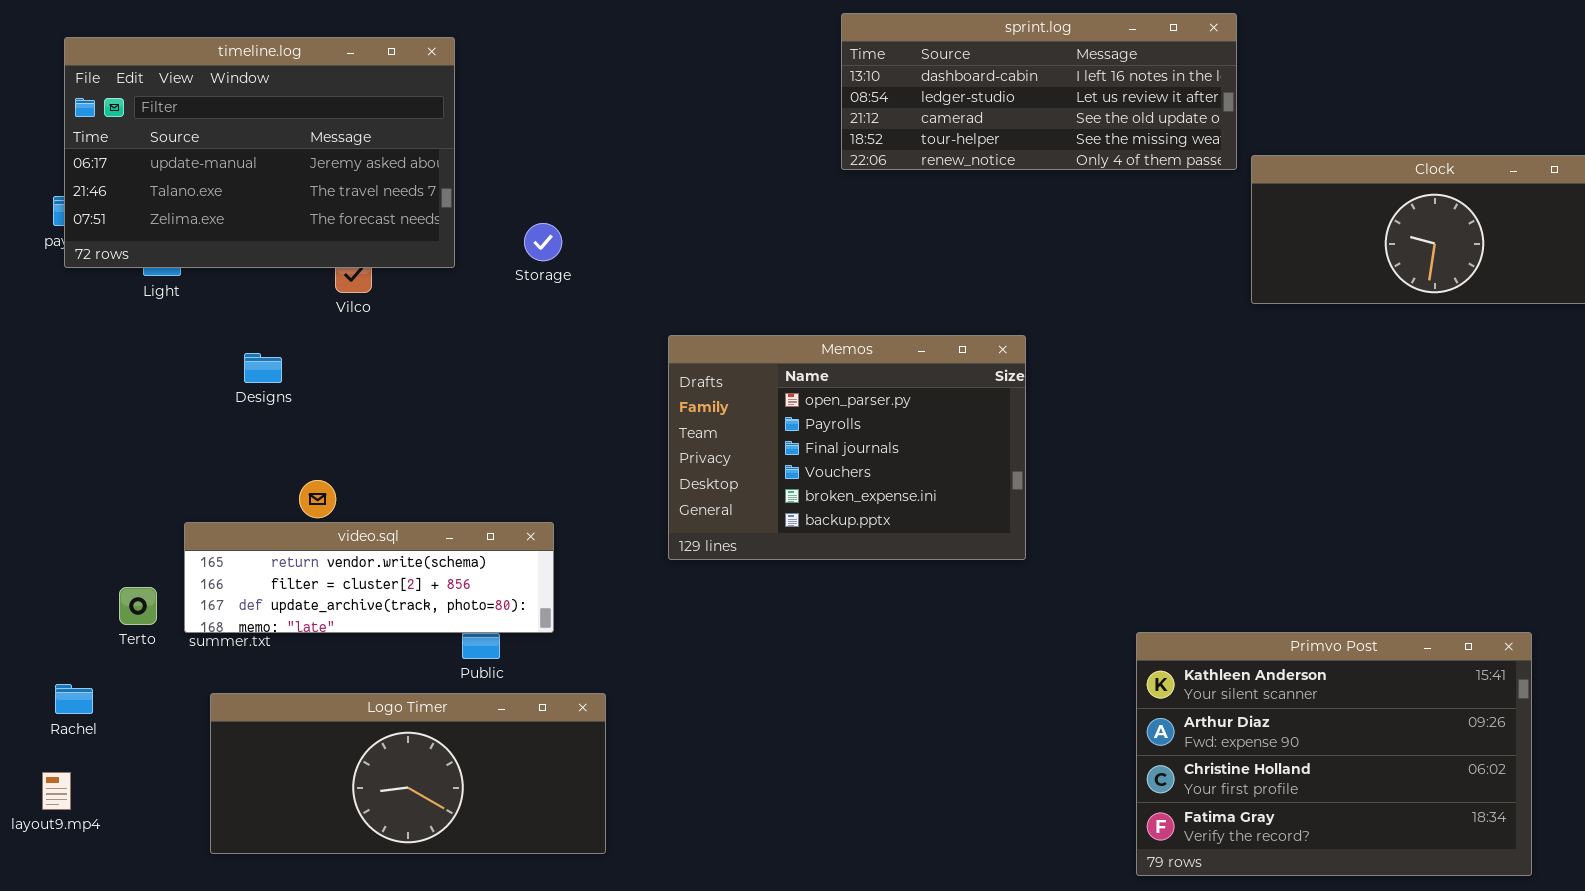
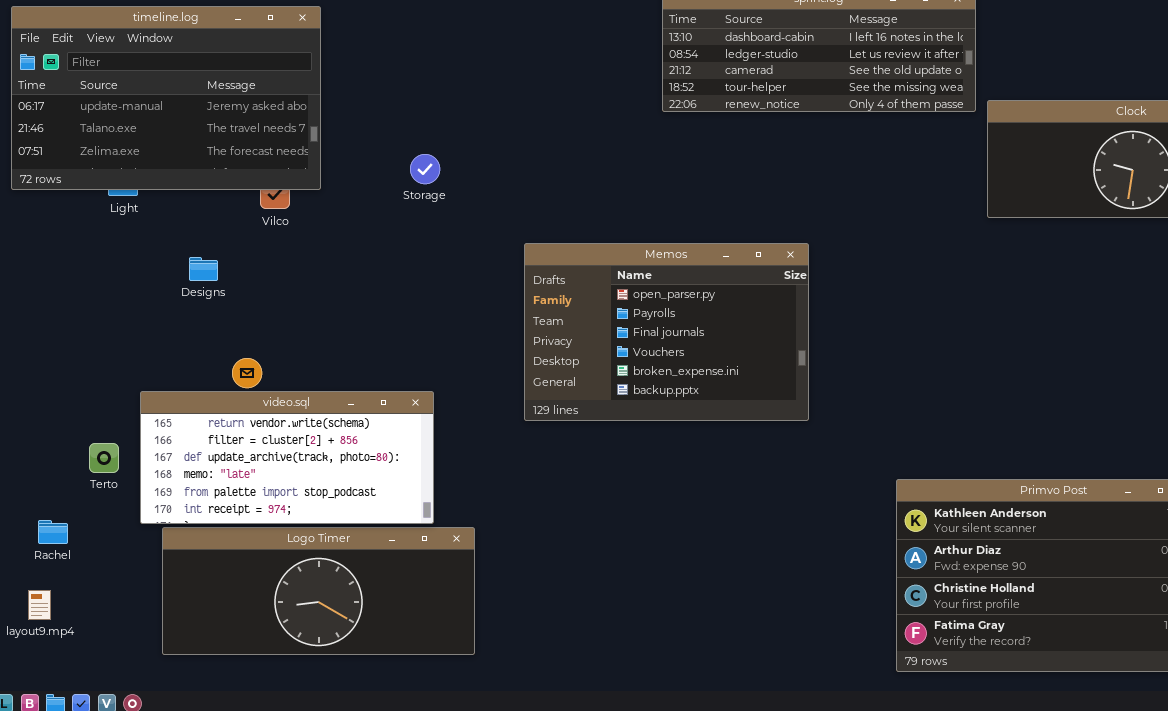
timeline.log: [64,37,455,268] -> [11,6,321,190], moved
video.sql: [184,522,554,633] -> [140,391,434,524], resized

